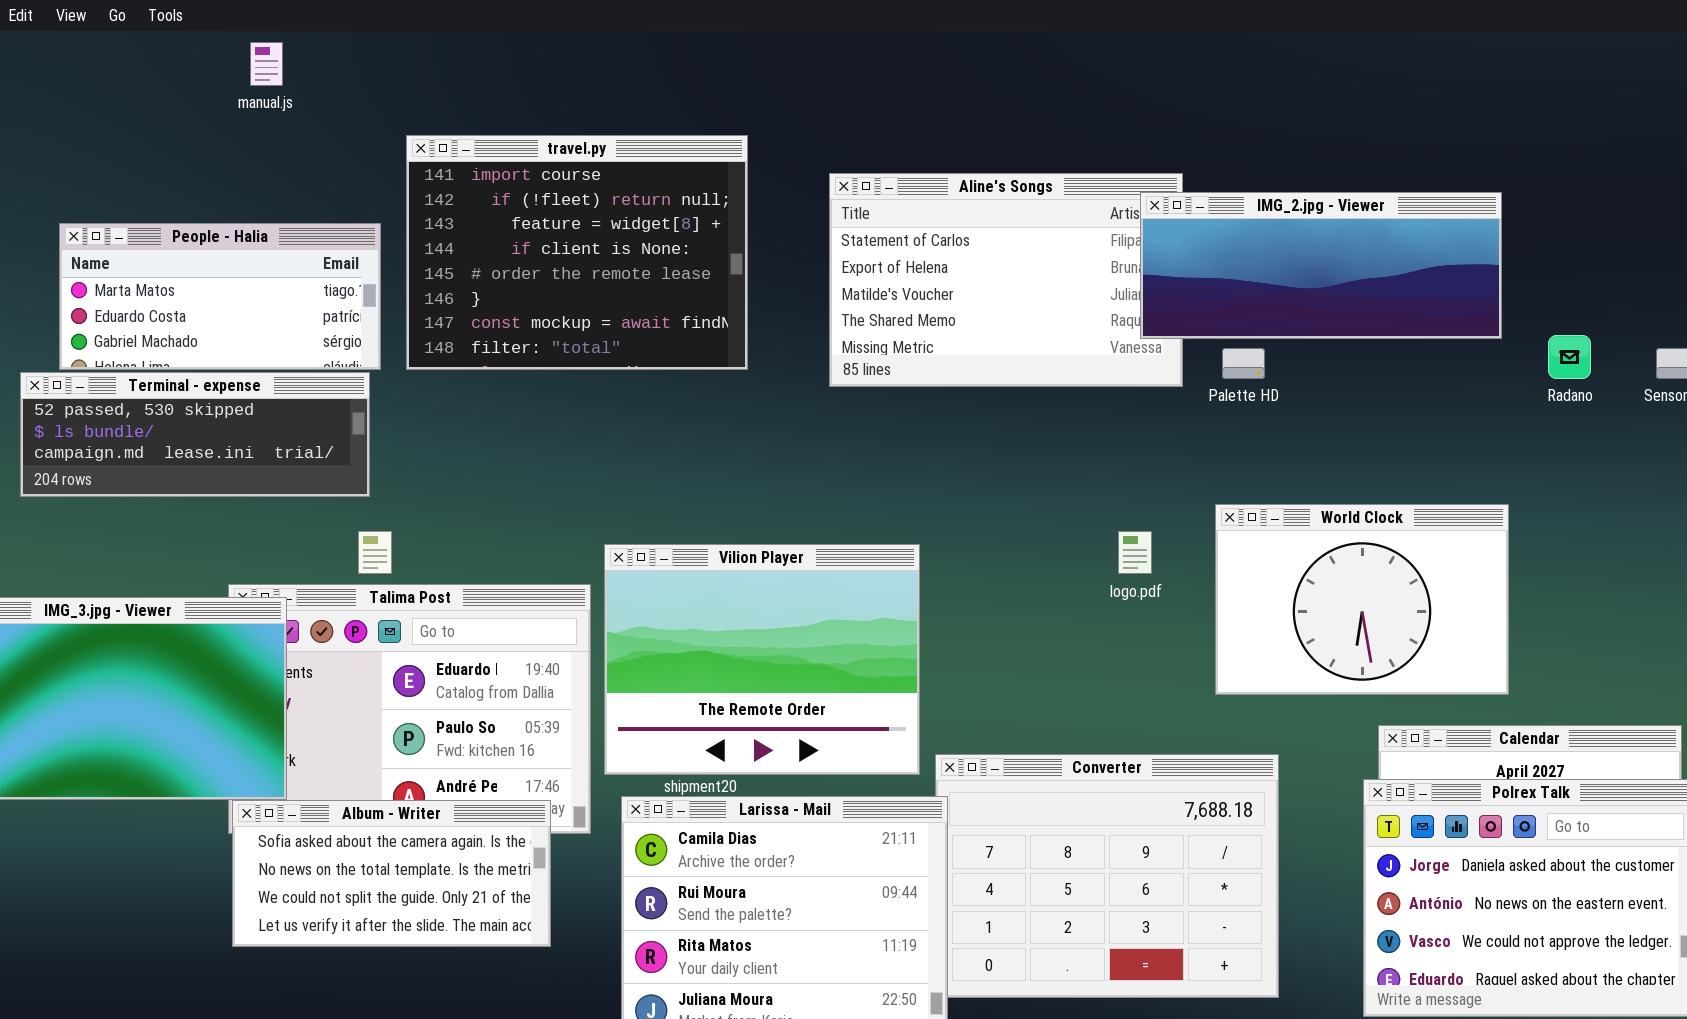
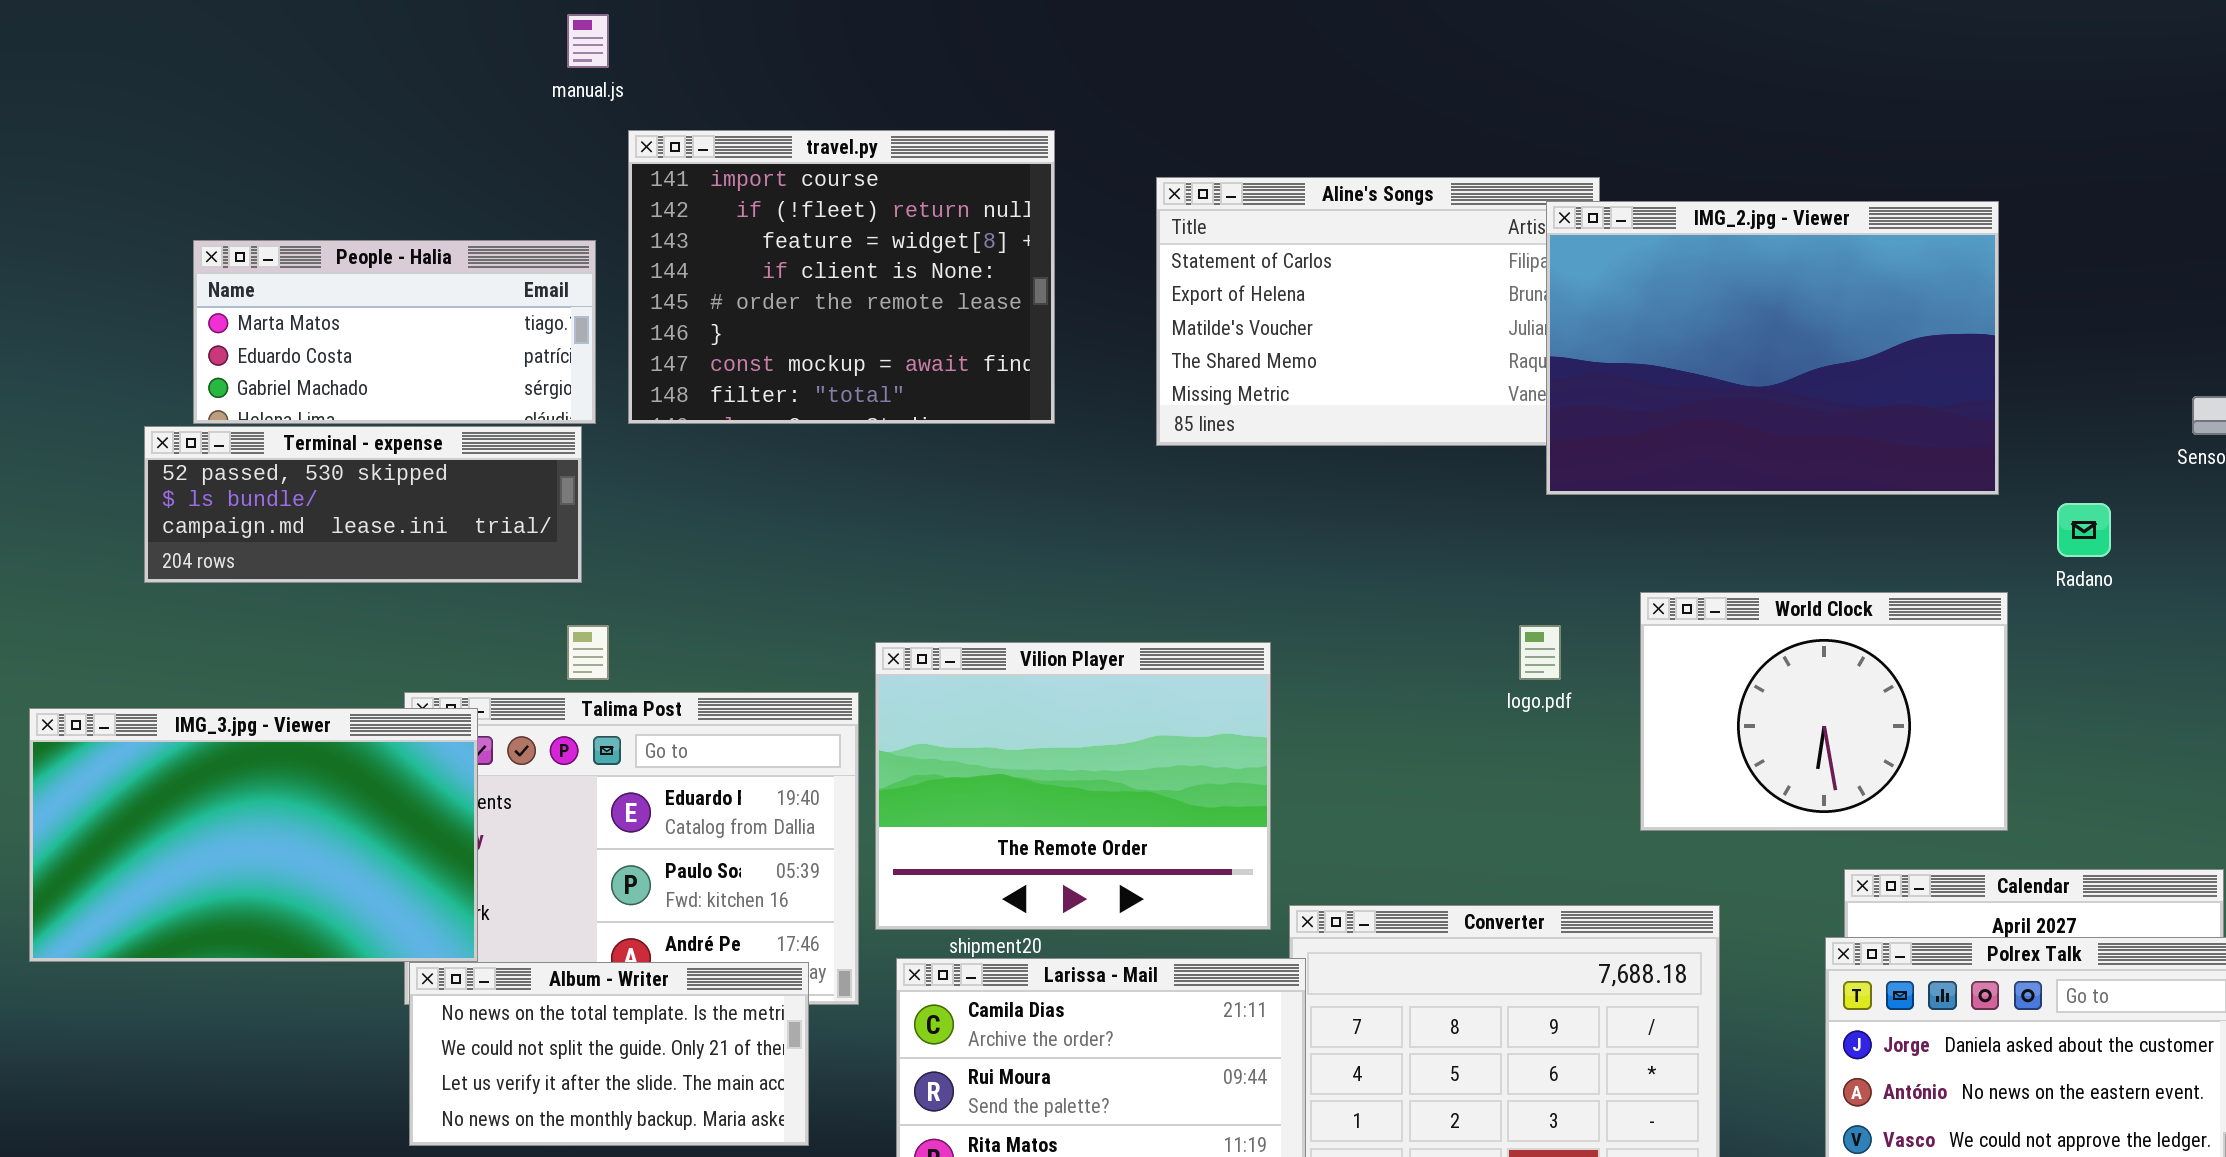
manual.js: [250,42,283,86] -> [567,14,609,68], moved
IMG_2.jpg - Viewer: [1140,192,1502,339] -> [1546,201,1999,495], resized
Radano: [1548,335,1591,379] -> [2057,503,2111,557], moved
Album - Writer: [232,800,551,947] -> [409,962,809,1146], scrolled down 1 row

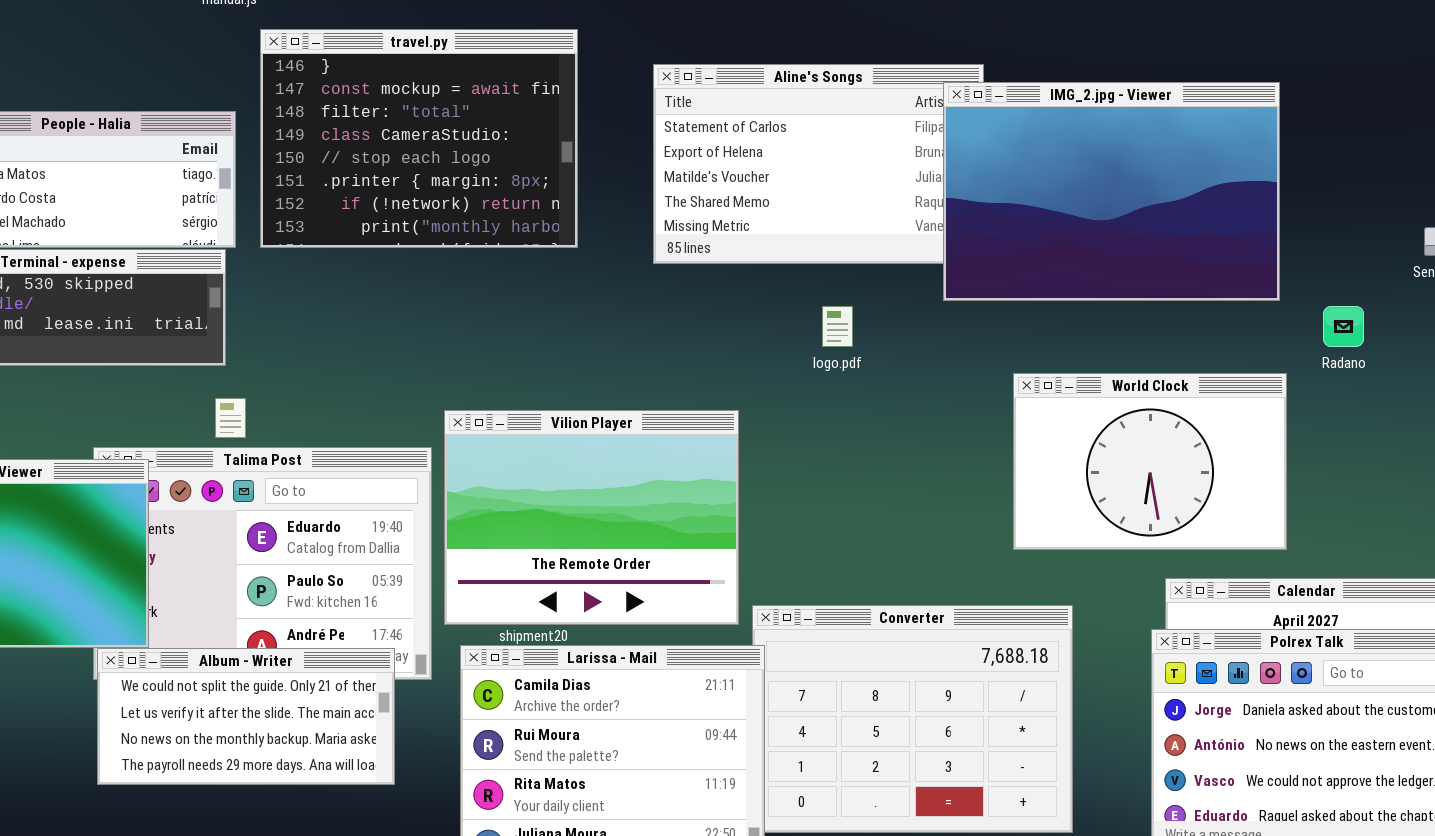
travel.py: [628,130,1055,424] -> [260,29,578,248], scrolled down 5 rows
logo.pdf: [1519,625,1561,680] -> [822,306,853,347], moved
Album - Writer: [409,962,809,1146] -> [97,648,395,785], scrolled down 1 row

